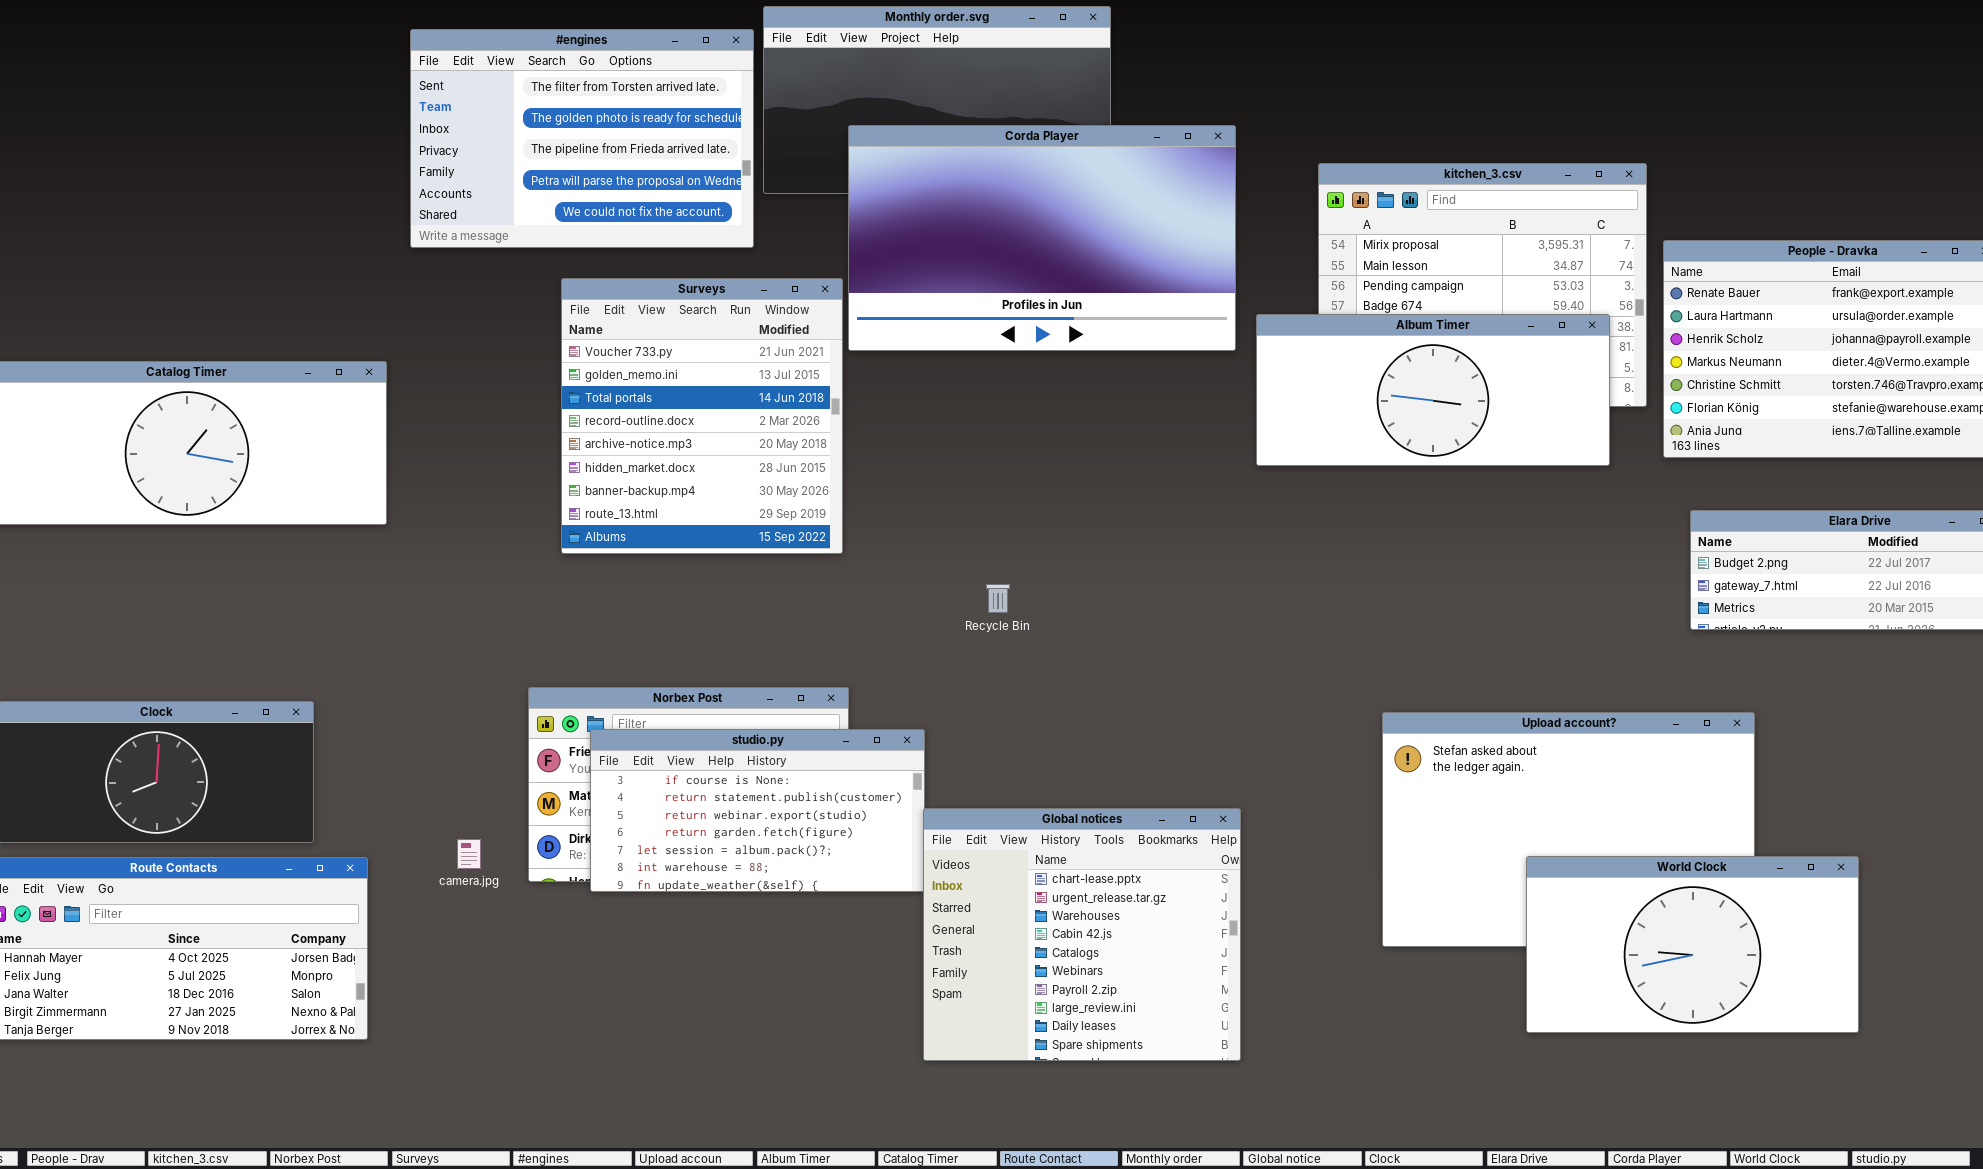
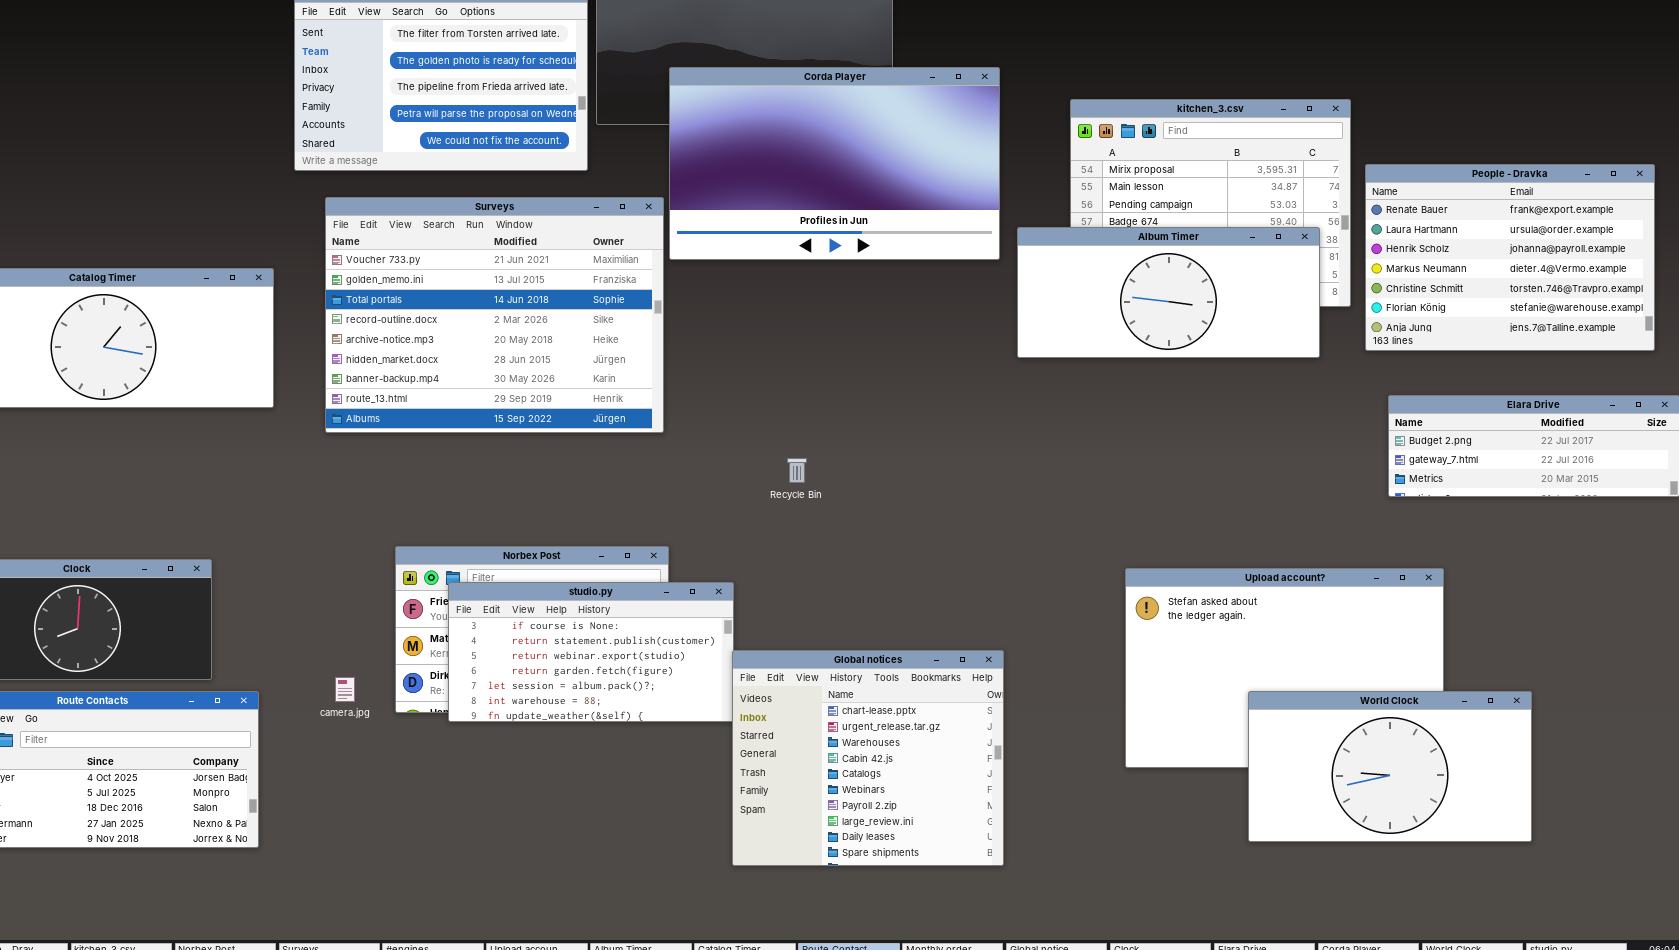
Surveys: [561,278,843,554] -> [325,197,664,433], resized

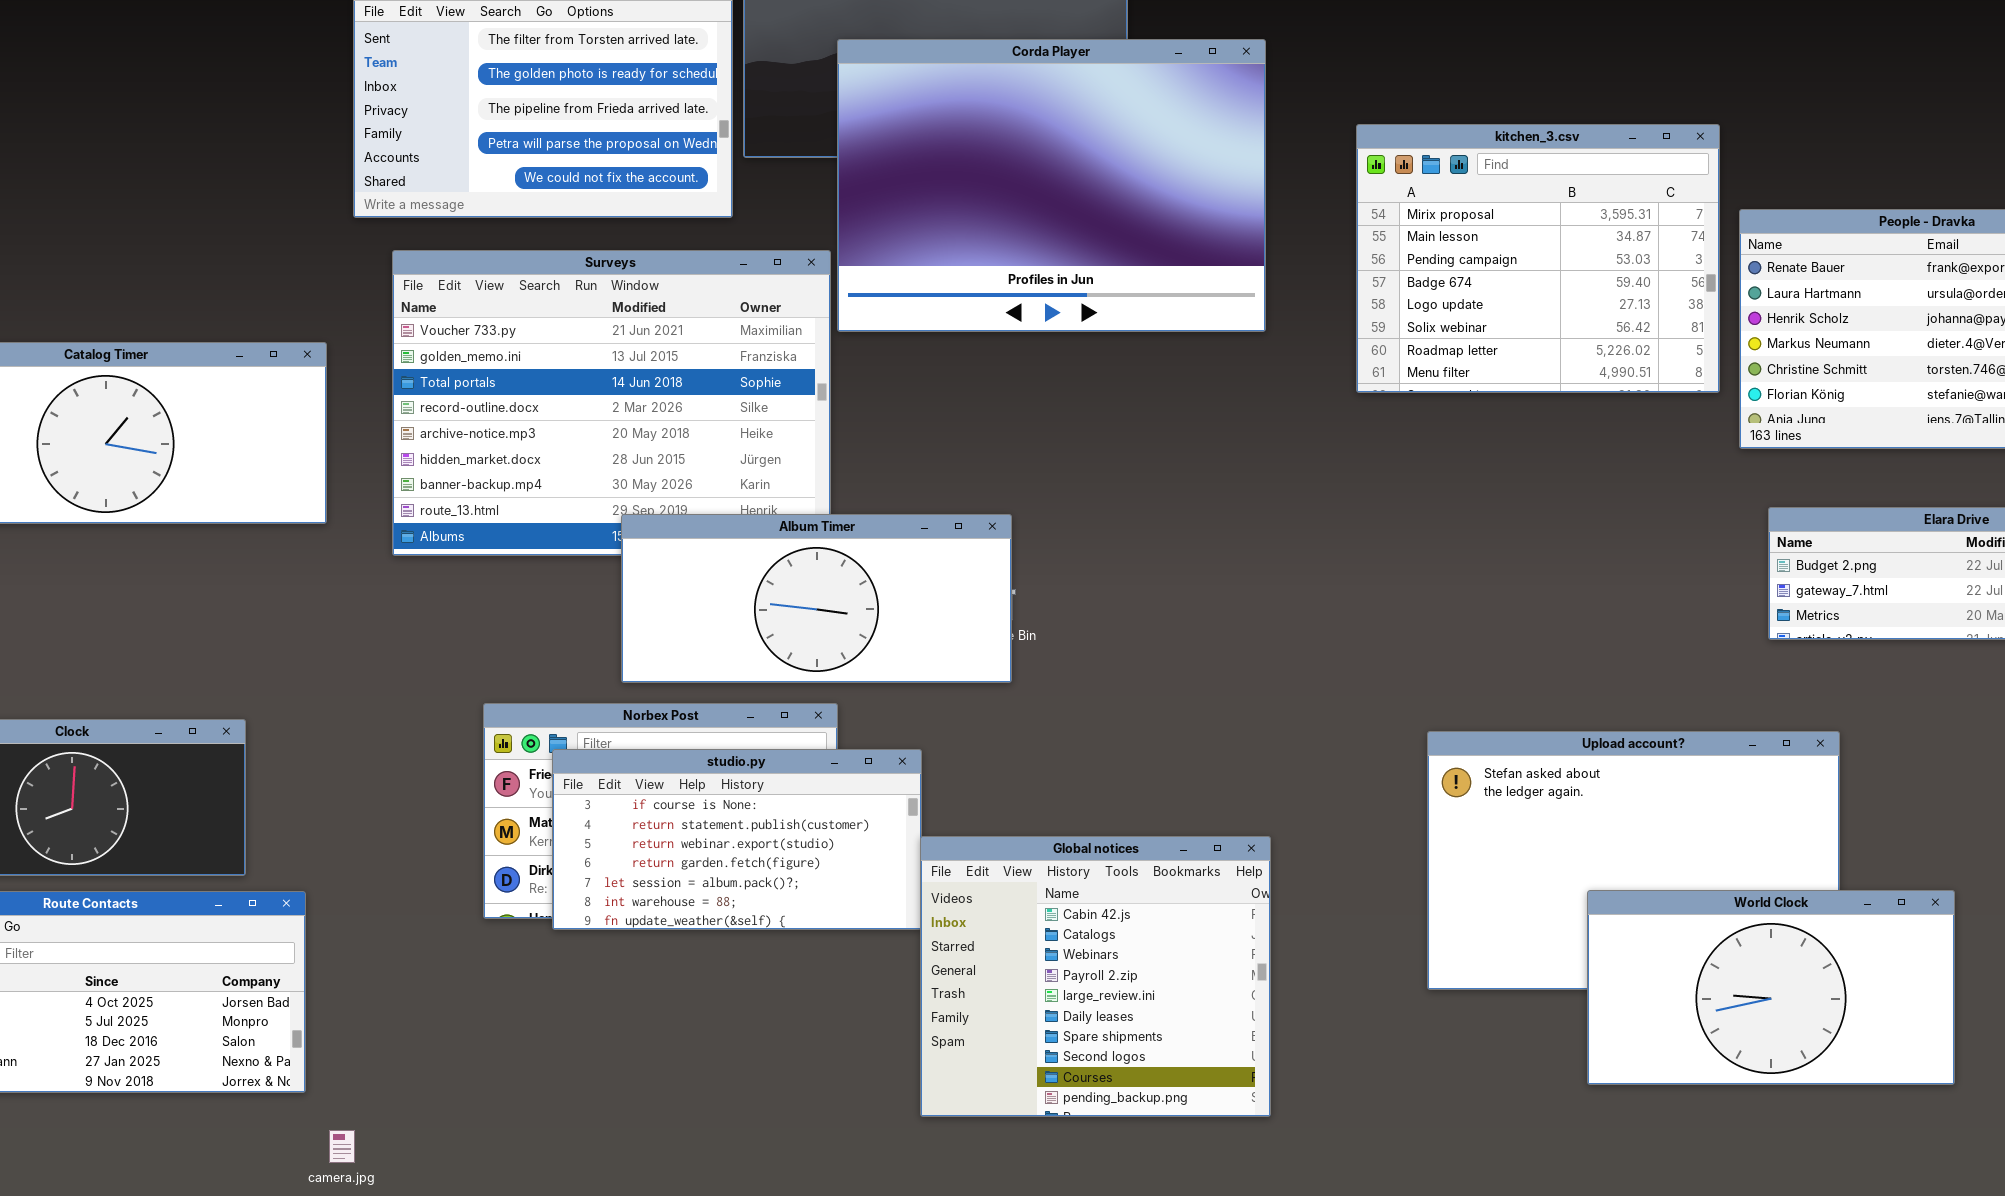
Corda Player: [669,67,1000,260] -> [837,39,1266,332], resized
Album Timer: [1017,227,1320,358] -> [621,514,1012,683], moved
Global notices: [732,650,1004,866] -> [920,836,1271,1117], scrolled down 3 rows
camera.jpg: [335,677,355,702] -> [329,1130,355,1163], moved

